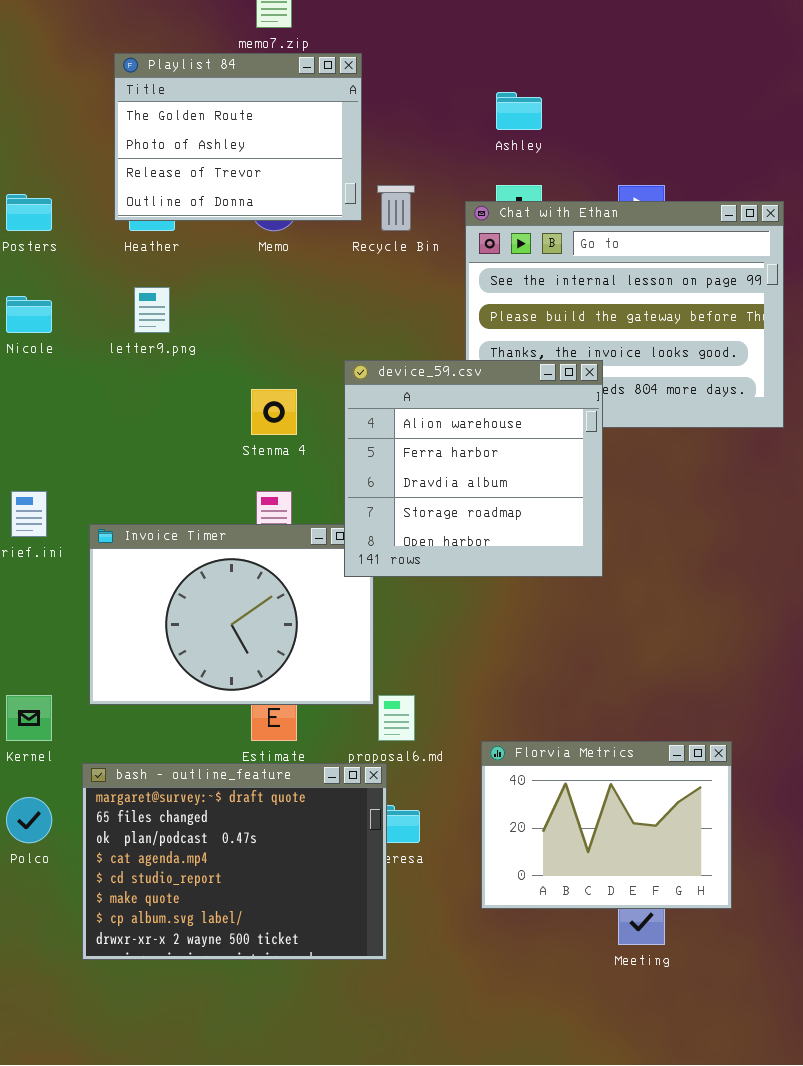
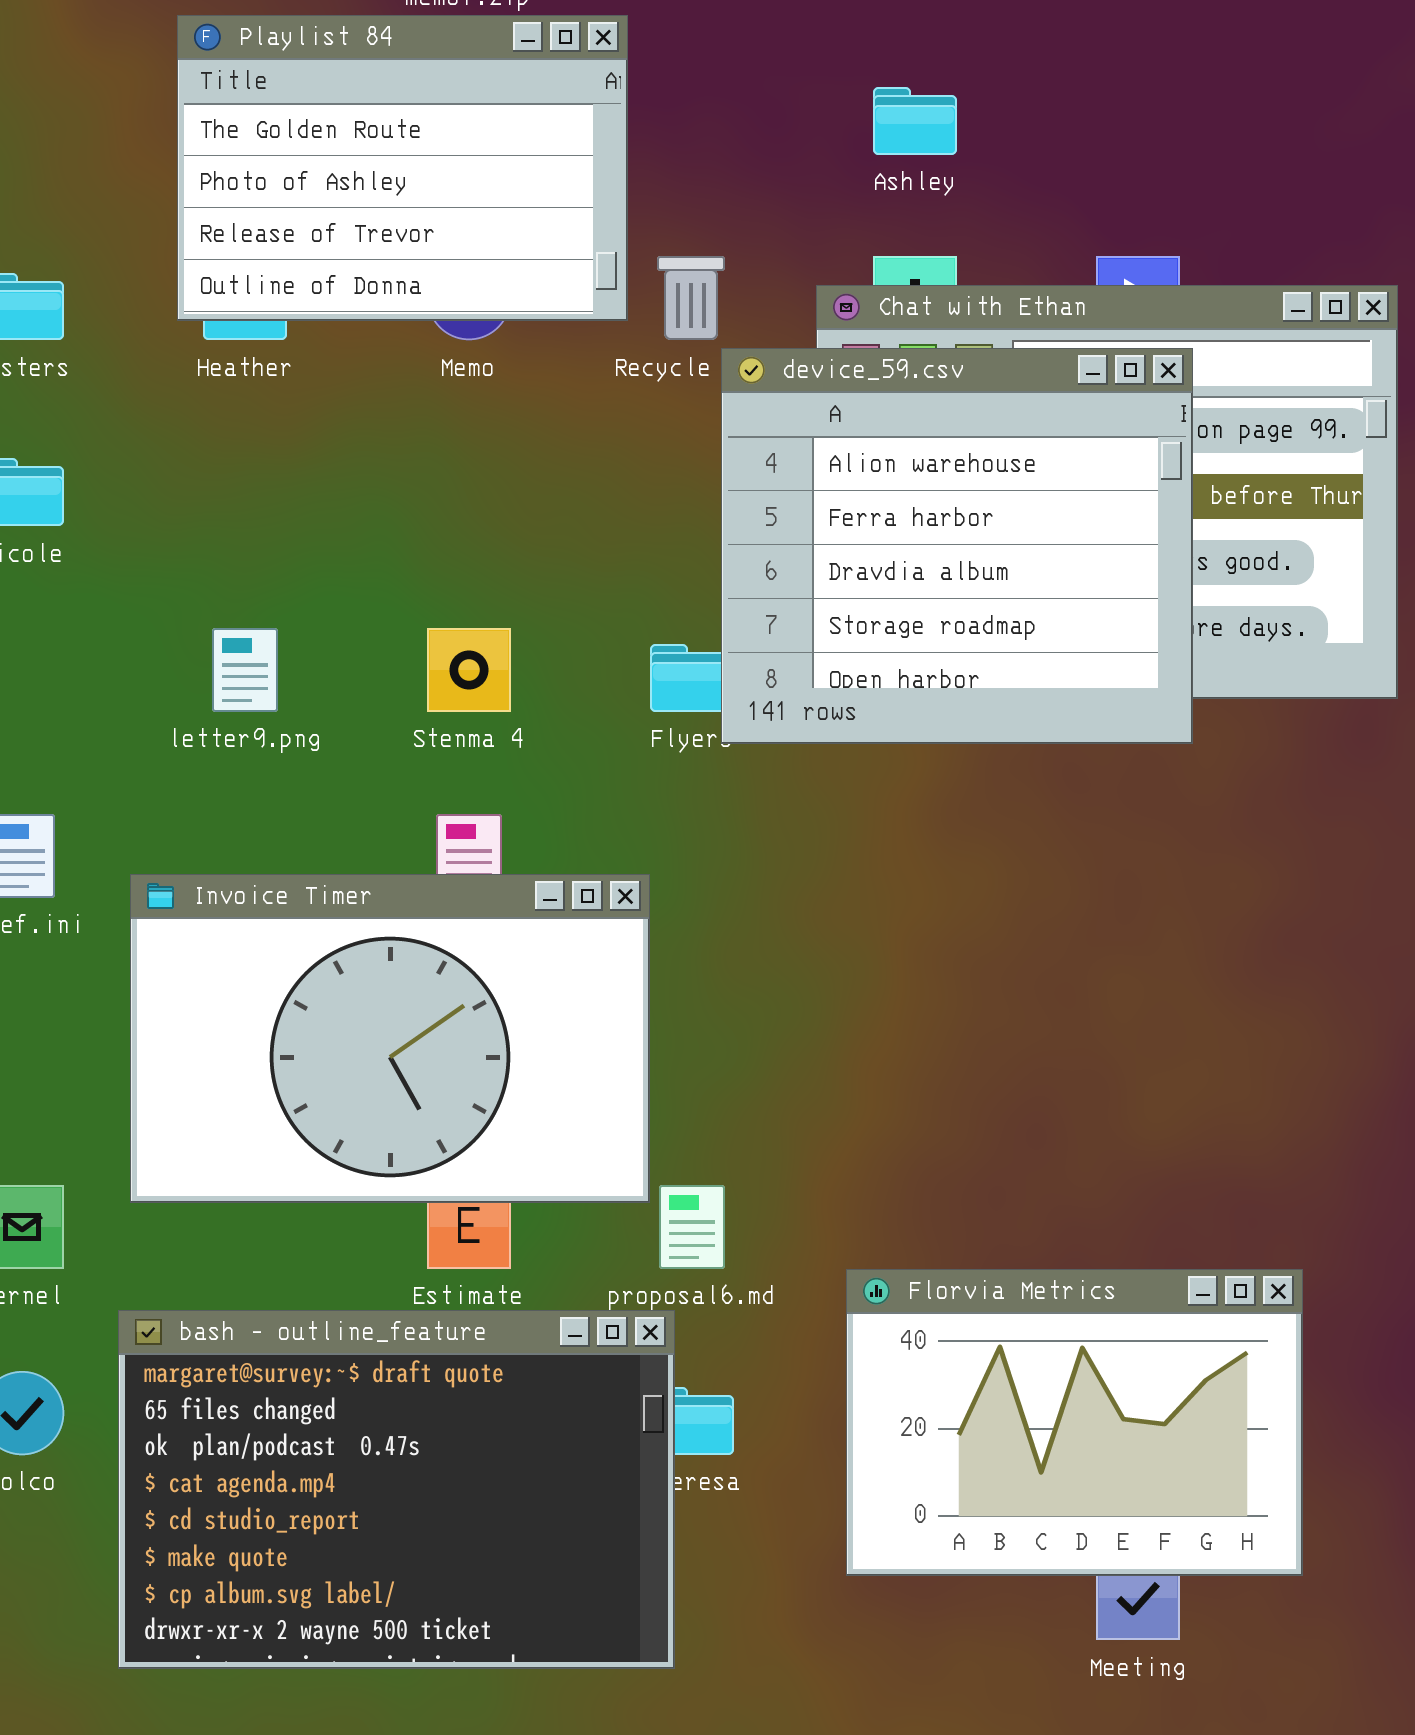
letter9.png: [134,287,170,333] -> [212,628,278,712], moved
device_59.csv: [344,360,603,577] -> [721,348,1193,744], moved

